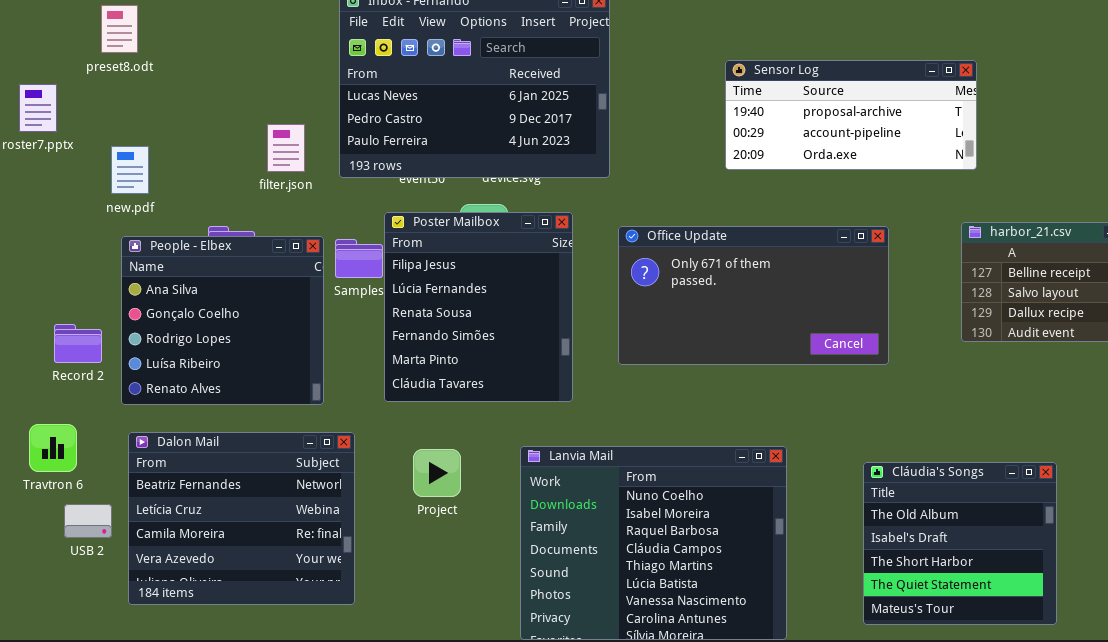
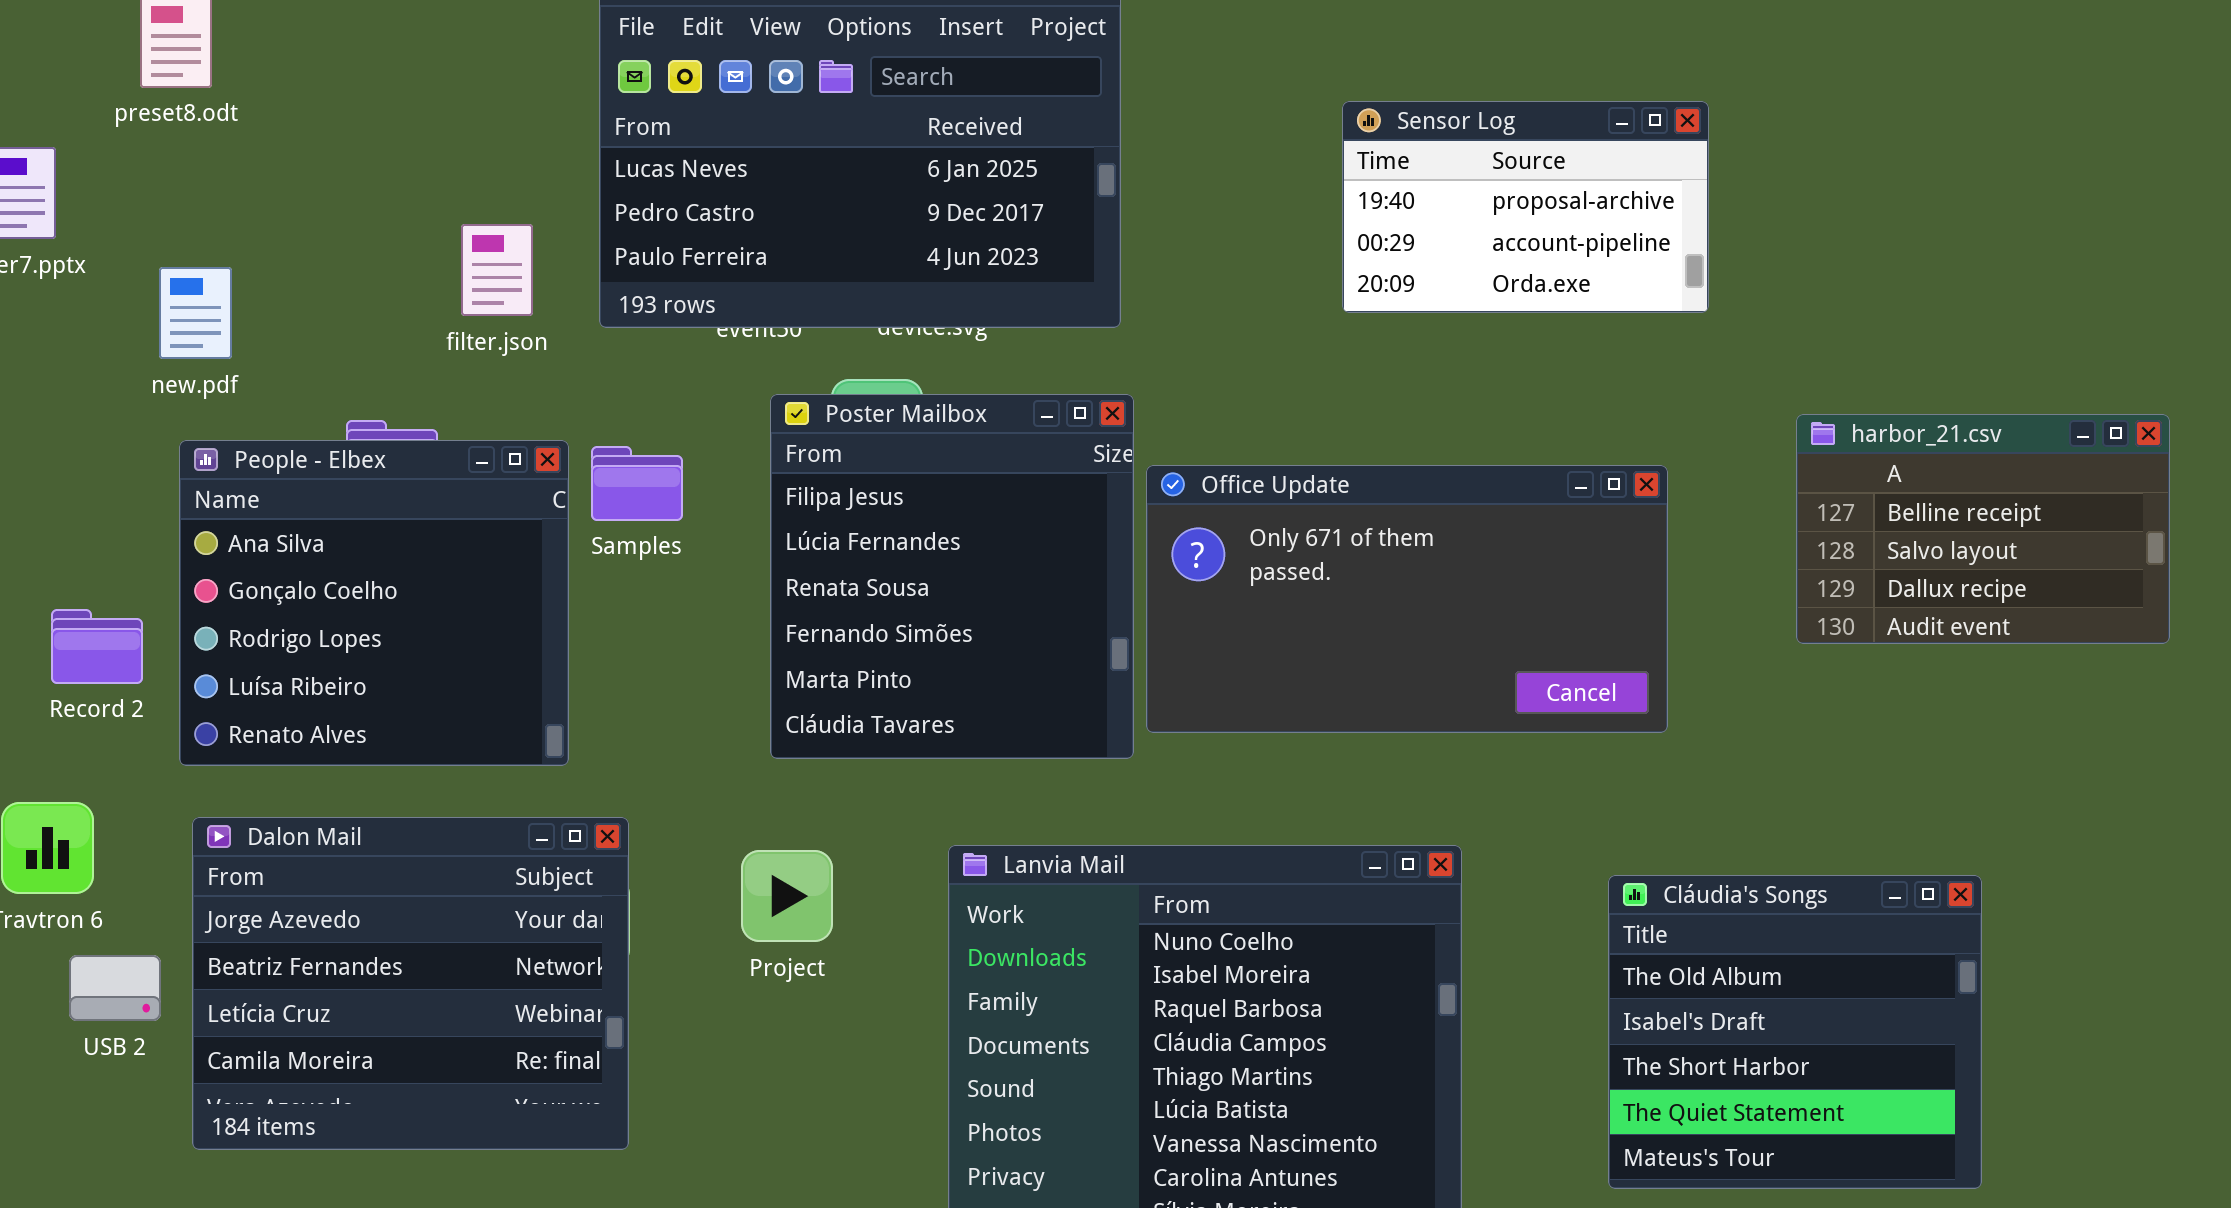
Sensor Log: [725,60,977,170] -> [1342,101,1709,313], resized
Poster Mailbox: [384,212,573,402] -> [770,394,1134,759], moved
Office Update: [618,226,889,365] -> [1146,465,1668,733], moved
Dalon Mail: [128,432,355,605] -> [192,817,629,1150], scrolled up 1 row

